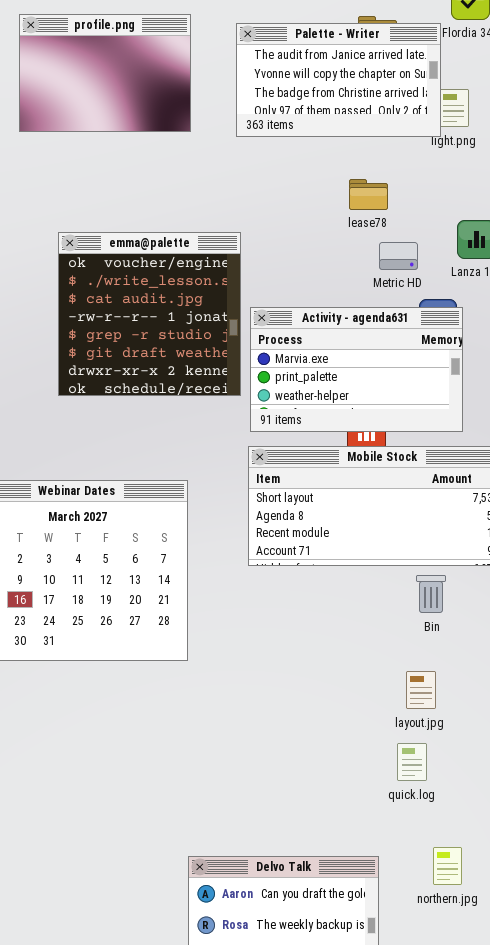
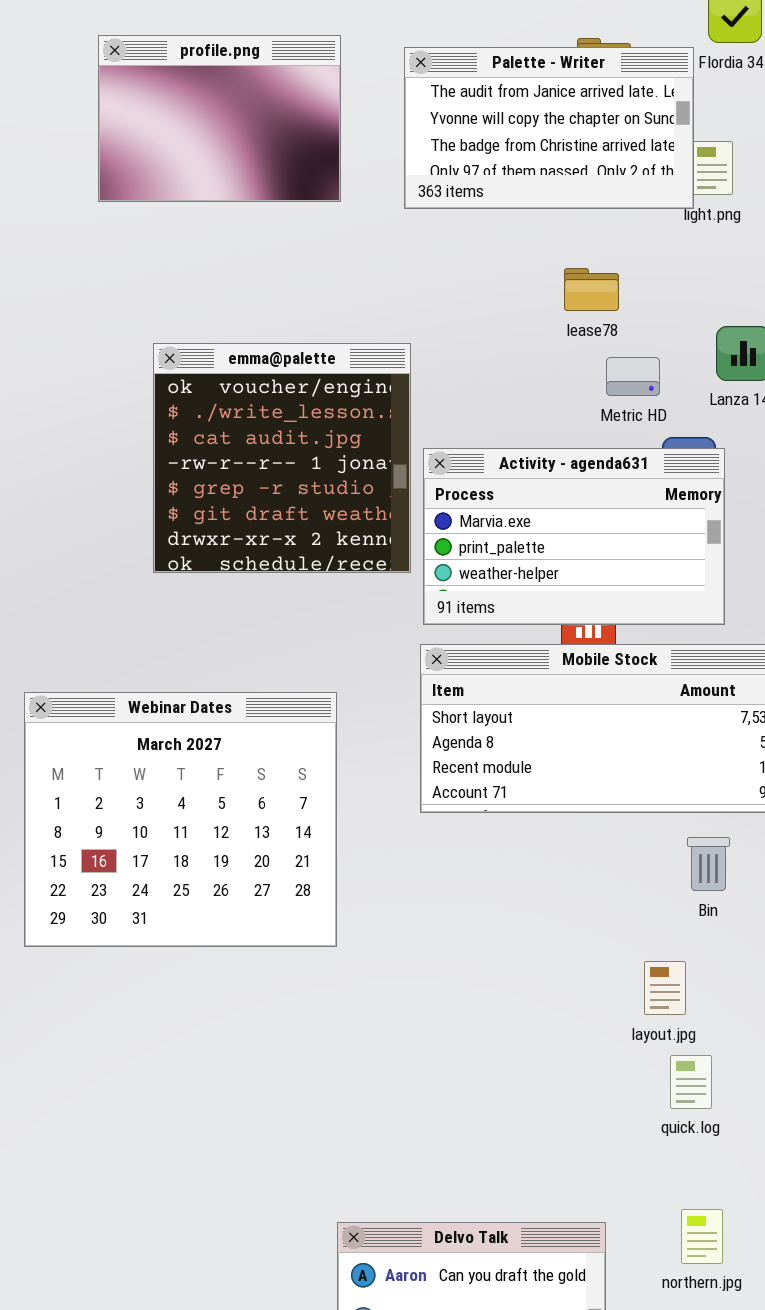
Bin: [416,575,446,613] -> [687,837,730,891], moved
quick.log: [397,743,427,781] -> [670,1055,712,1109], moved

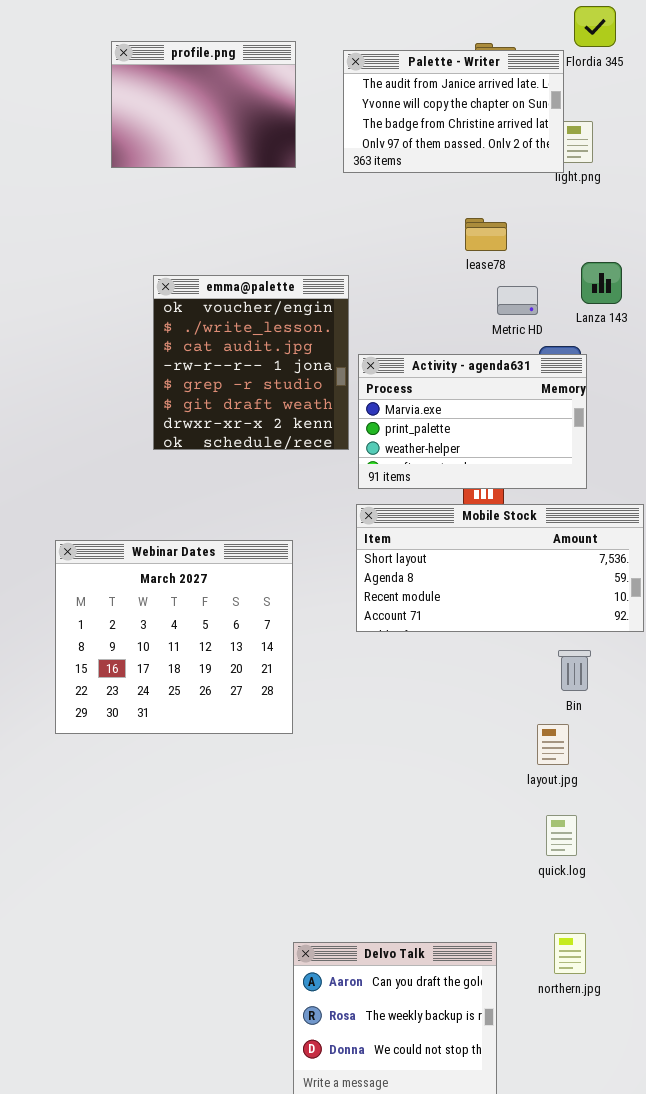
layout.jpg: [644,961,686,1015] -> [537,724,569,765], moved

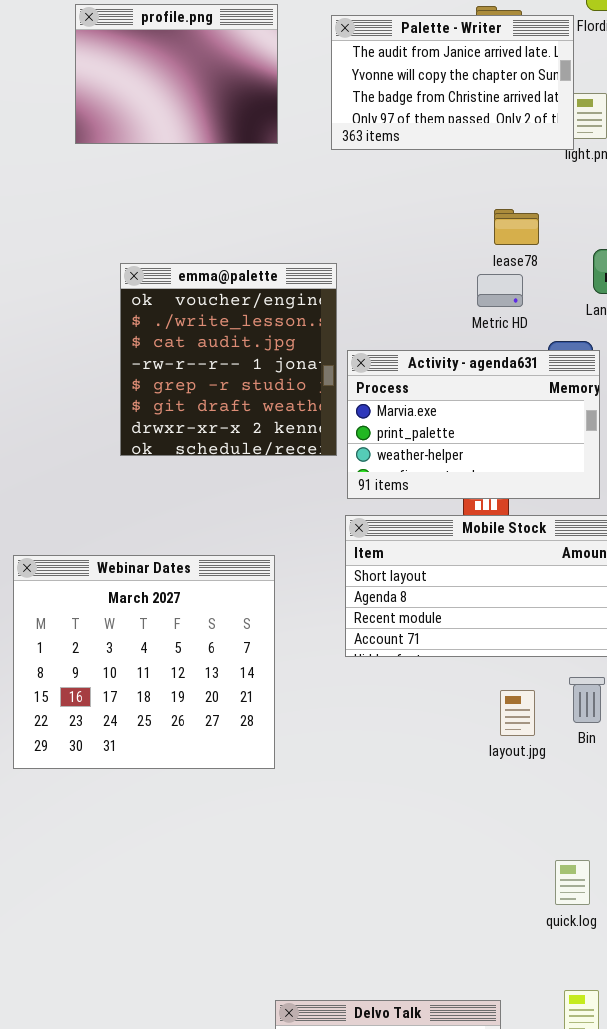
lease78: [465,218,507,251] -> [494,209,539,245], moved
Metric HD: [497,286,538,315] -> [477,274,523,307], moved
layout.jpg: [537,724,569,765] -> [500,690,535,736], moved

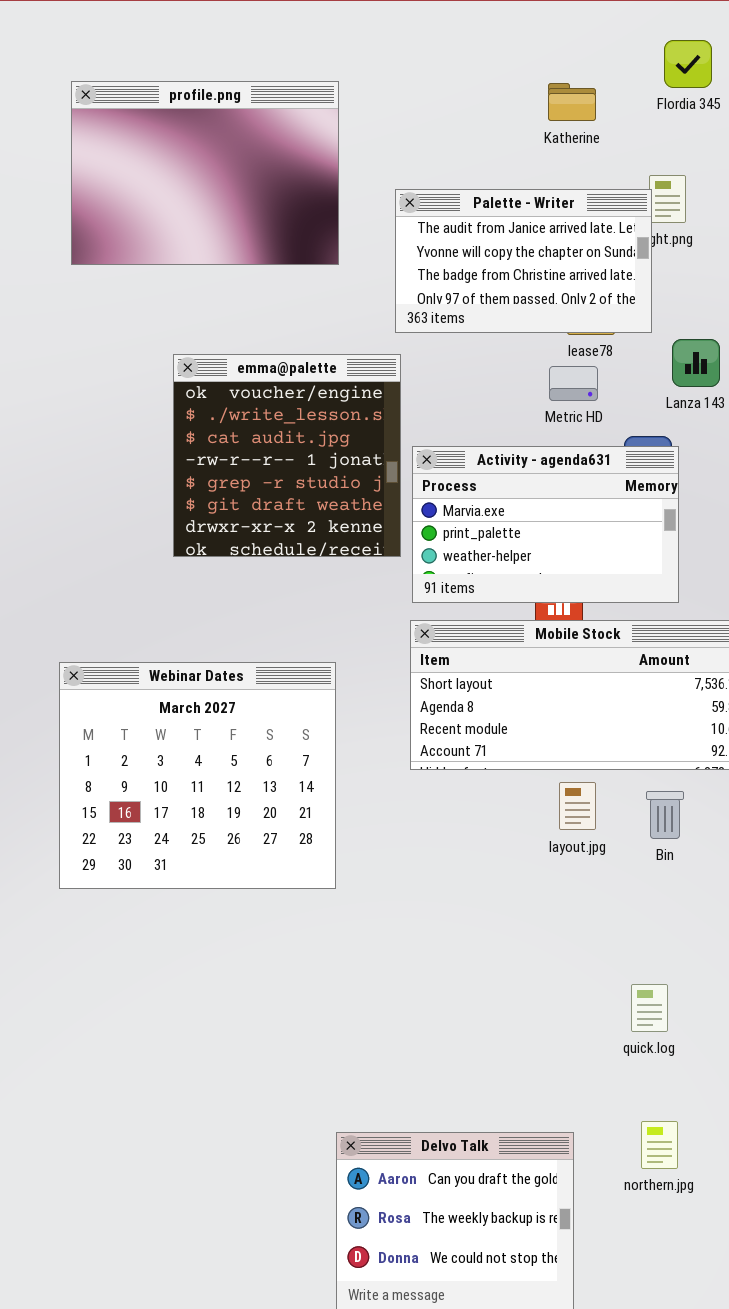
profile.png: [75,4,278,144] -> [71,81,339,265], resized
Palette - Writer: [331,15,574,150] -> [395,189,652,333], moved
layout.jpg: [500,690,535,736] -> [559,782,596,830], moved

